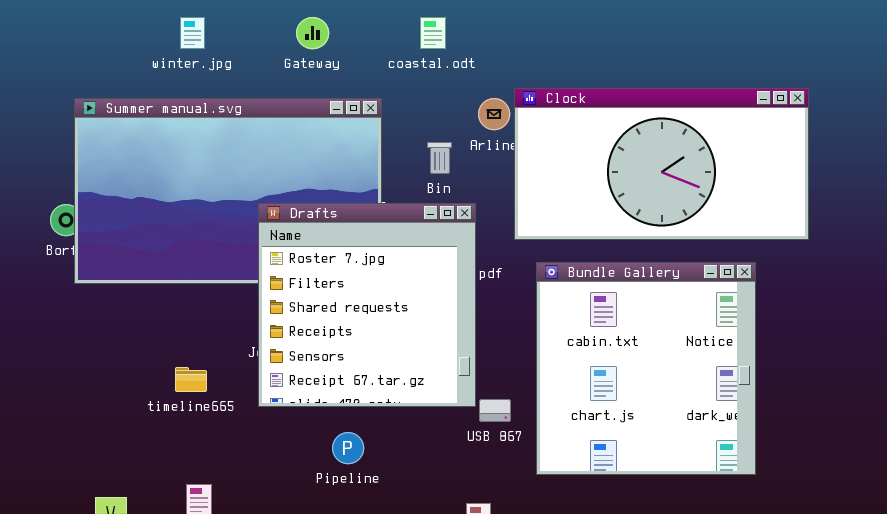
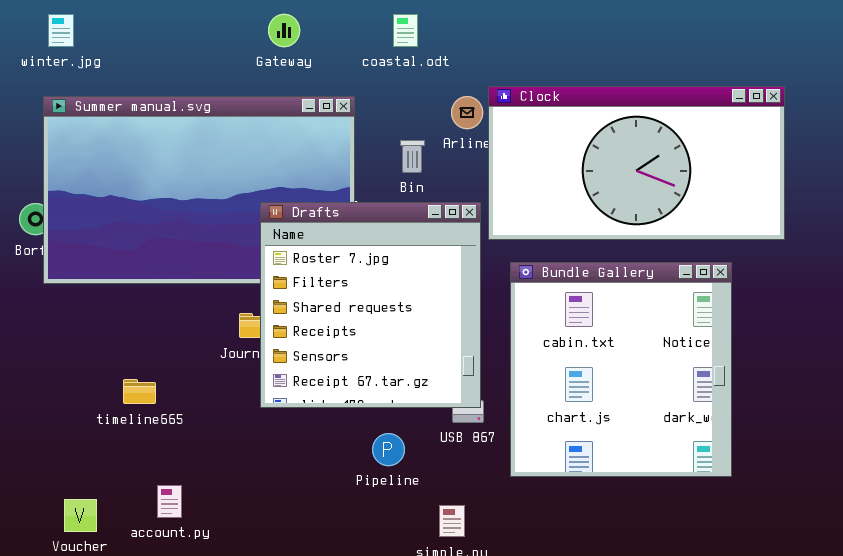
winter.jpg: [180,17,205,49] -> [48,14,74,47], moved
Drafts: [258,203,476,407] -> [260,202,481,408], moved
timeline665: [175,367,207,392] -> [123,379,156,404], moved
Pipeline: [332,432,364,464] -> [372,433,405,466], moved

